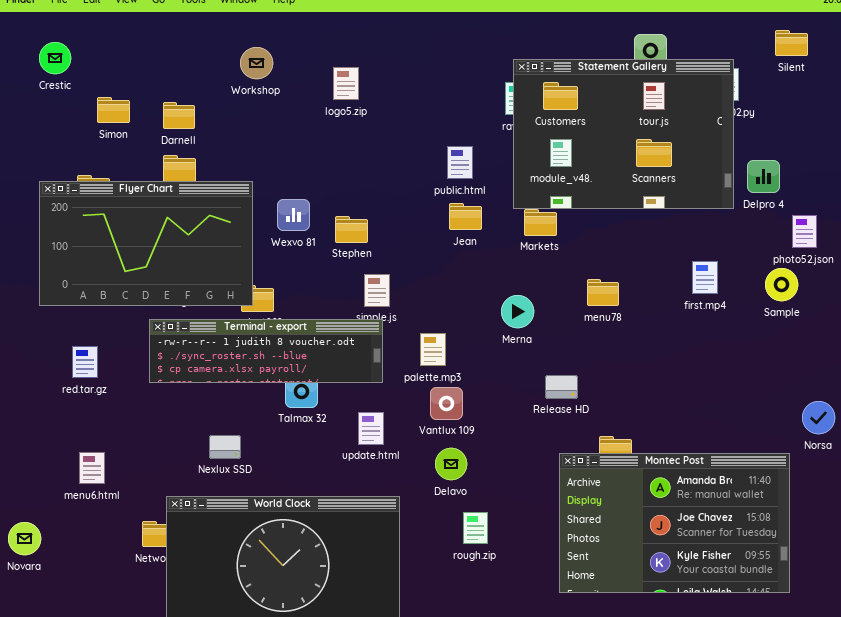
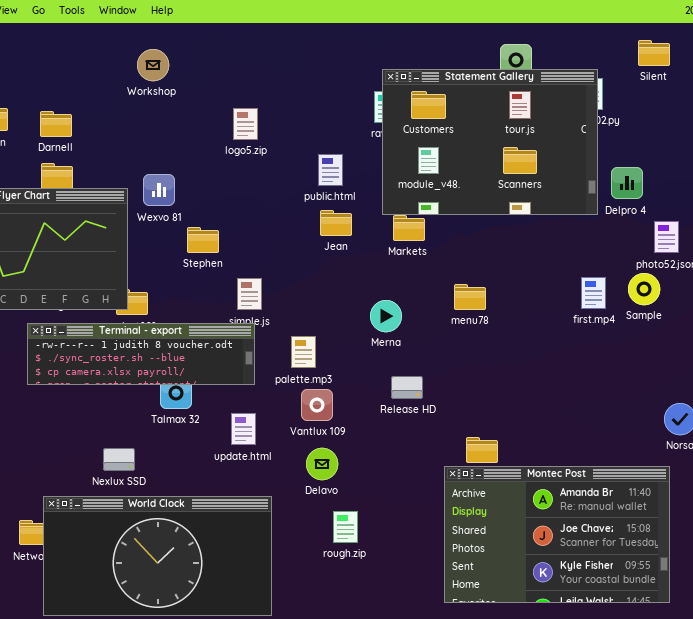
Workshop: [240,47,273,79] -> [137,49,169,81], moved
logo5.zip: [333,67,359,100] -> [233,108,258,140], moved
Wexvo 81: [277,199,310,231] -> [143,174,175,206], moved
Stephen: [335,216,368,243] -> [187,227,219,253], moved
first.mp4: [692,261,718,294] -> [581,277,606,309], moved
Release HD: [545,375,578,399] -> [391,376,423,399], moved
Nexlux SSD: [209,435,241,459] -> [103,448,135,471], moved
Montec Post: [559,453,790,593] -> [444,466,670,603], moved

